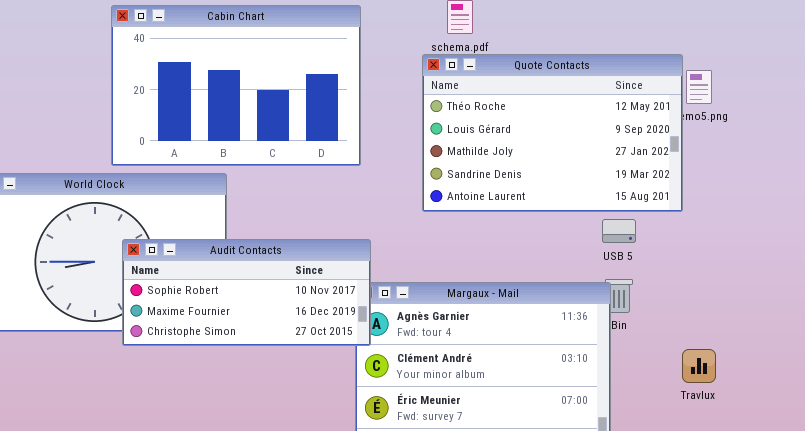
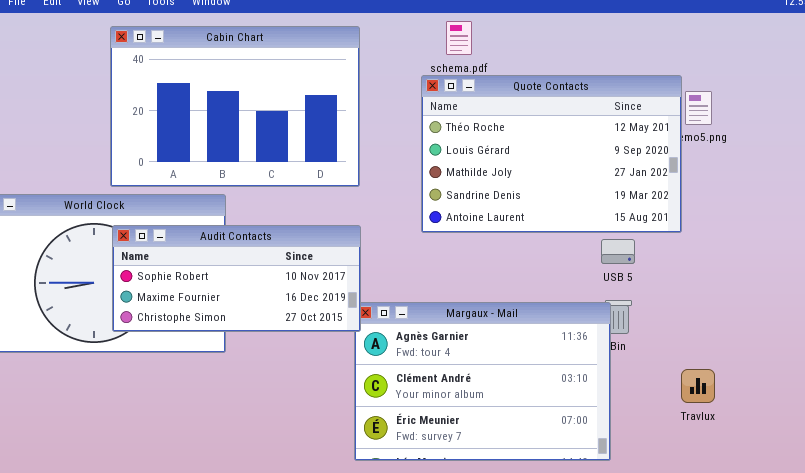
Audit Contacts: [122,239,371,346] -> [112,225,361,332], moved

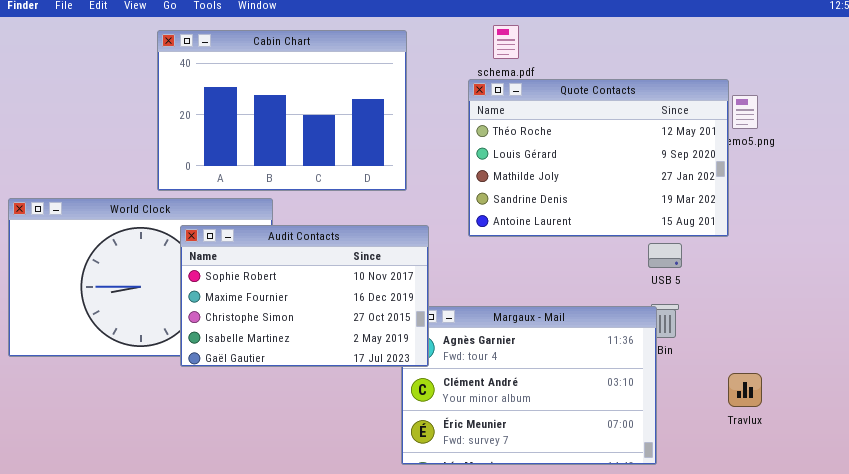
Audit Contacts: [112,225,361,332] -> [180,225,429,367], moved, resized

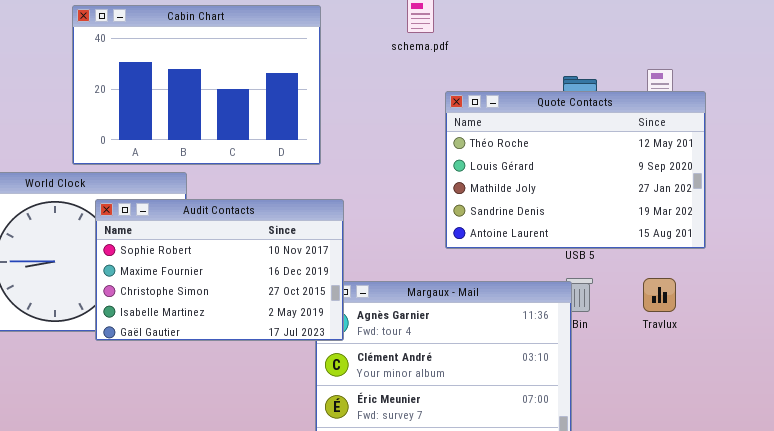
Quote Contacts: [468,79,729,237] -> [445,91,706,249], moved
Travlux: [728,373,762,407] -> [643,278,676,312], moved

